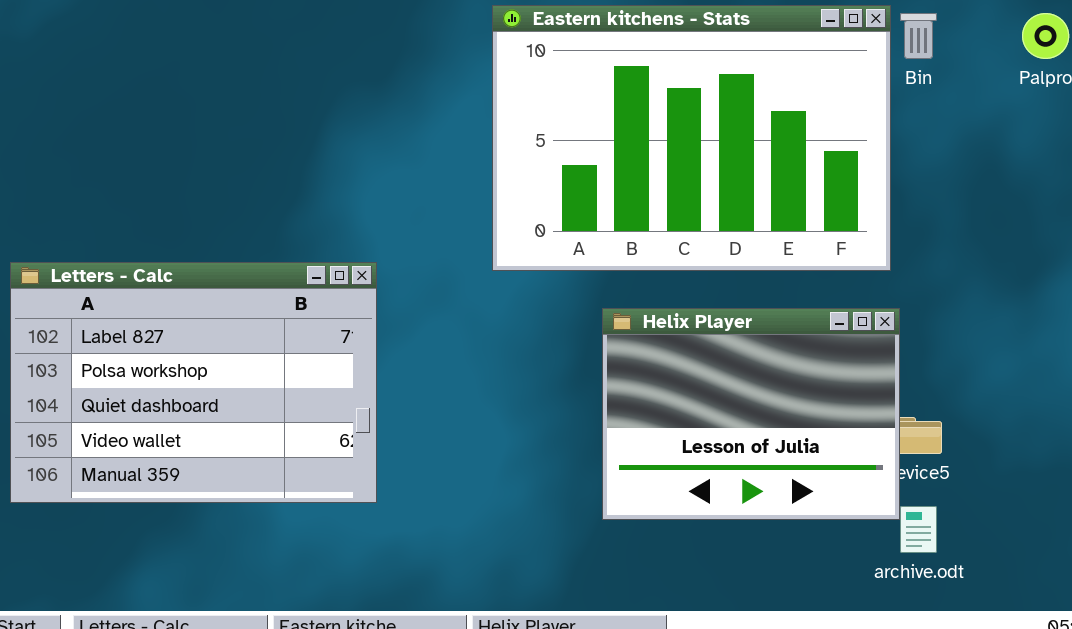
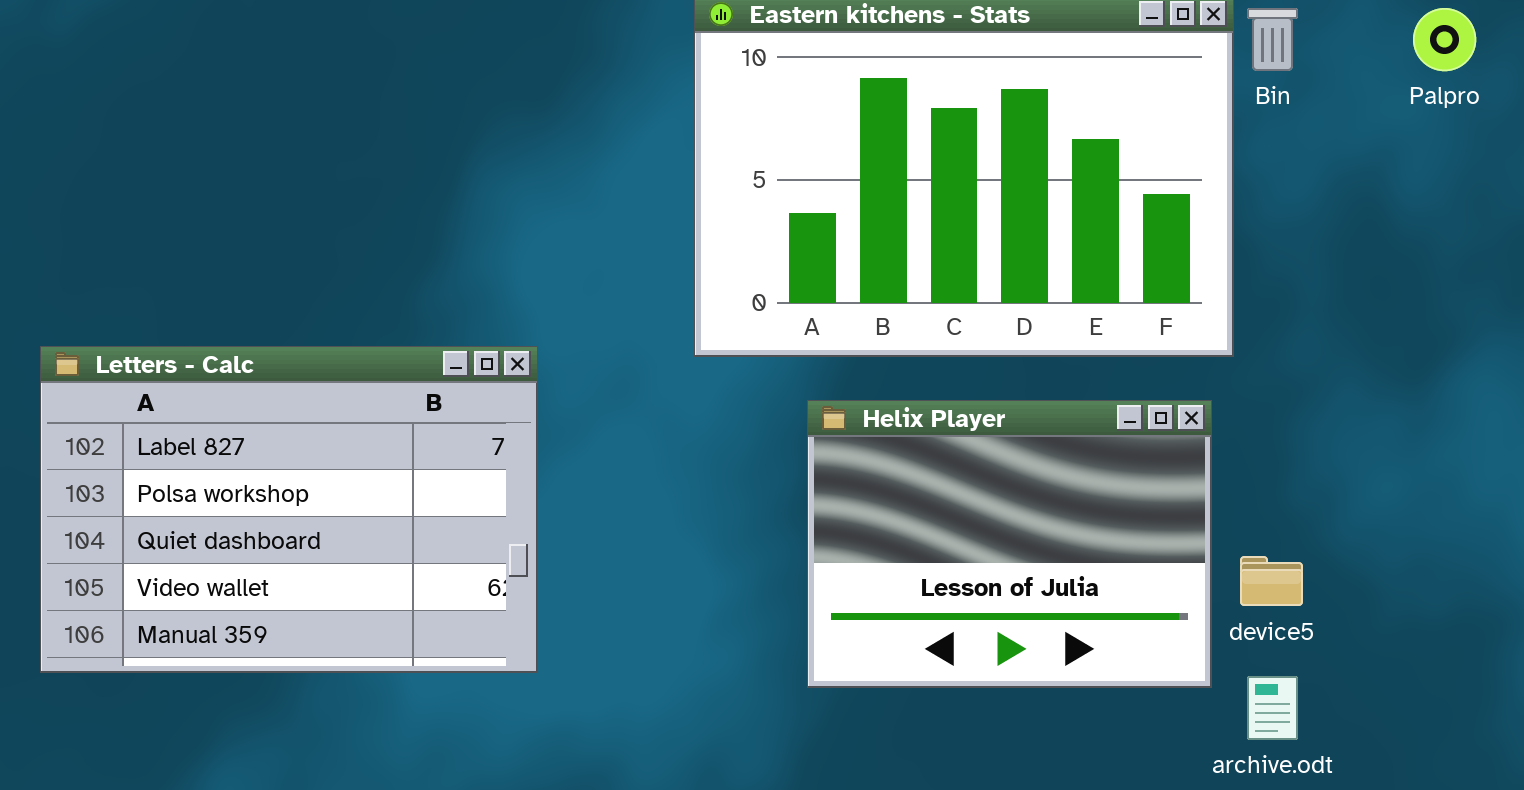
Helix Player: [602,308,900,520] -> [807,400,1212,688], moved

